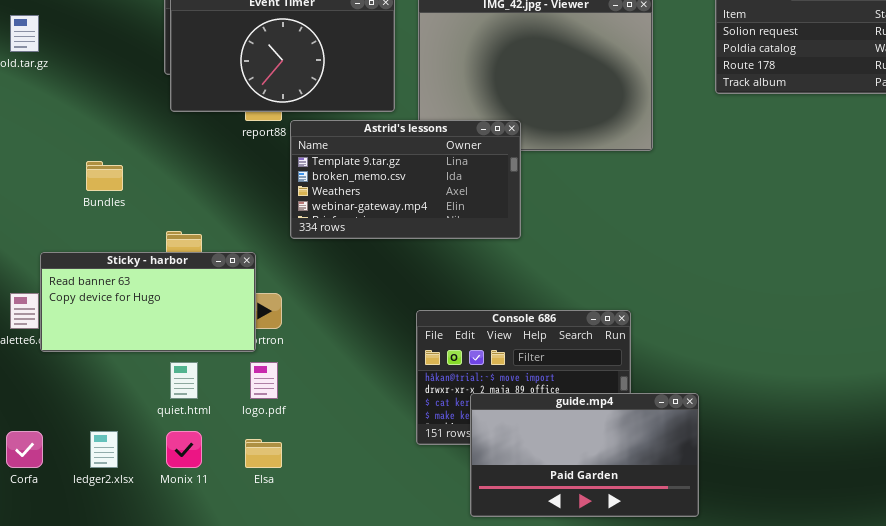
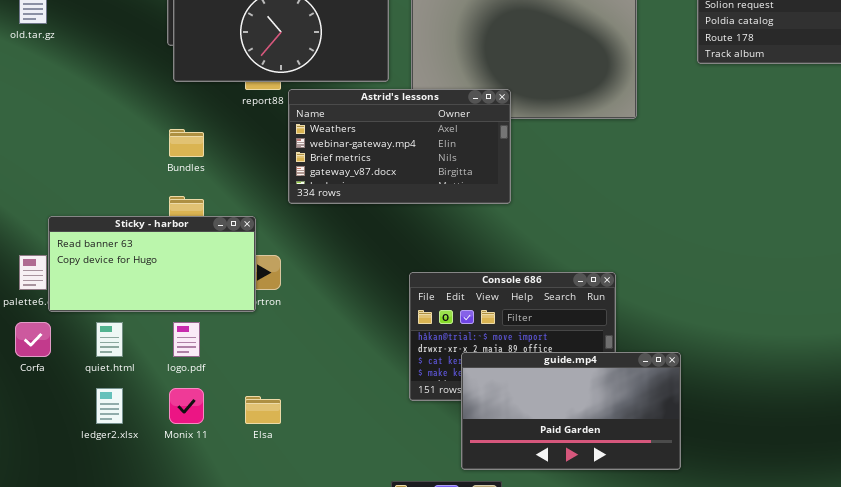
Astrid's lessons: [290,120,521,239] -> [288,89,511,204], scrolled down 2 rows
Bundles: [86,161,123,191] -> [169,129,204,157], moved
quiet.html: [170,362,198,399] -> [96,322,123,357], moved
logo.pdf: [250,362,278,399] -> [173,322,200,357], moved
Corfa: [6,431,43,468] -> [15,322,51,357], moved

